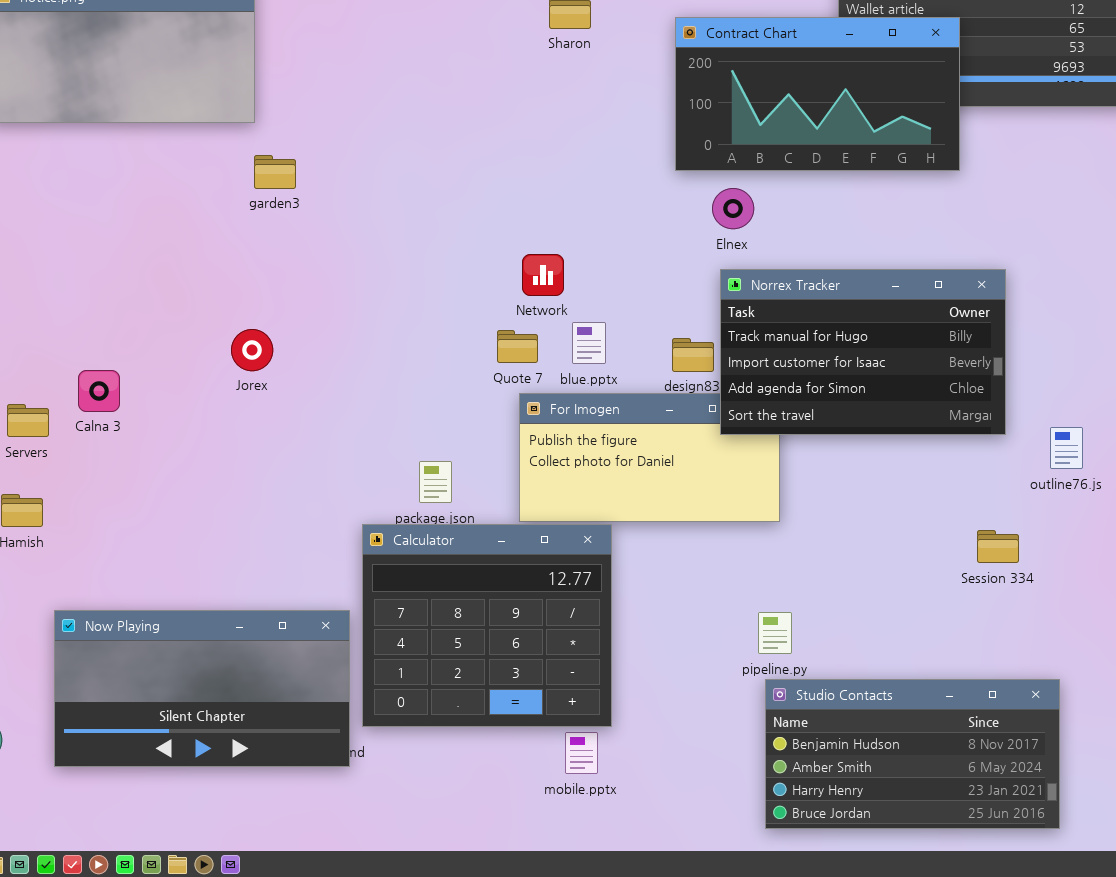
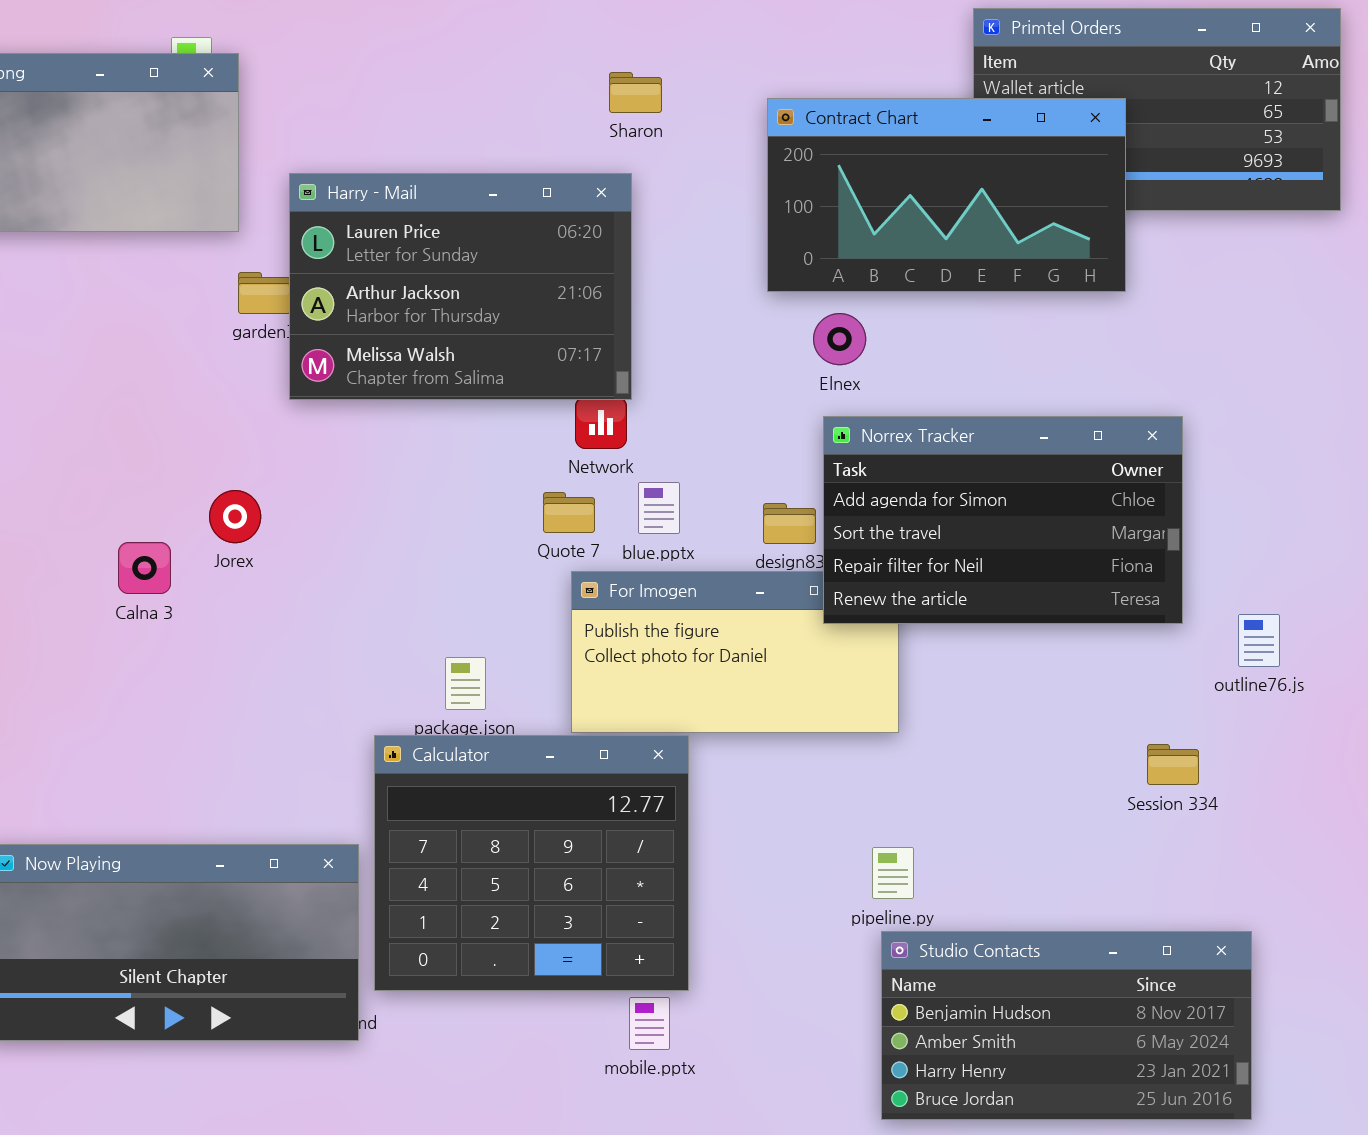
Harry - Mail: none -> [289,173,632,400], opened
Norrex Tracker: [720,269,1006,435] -> [823,416,1183,624], scrolled down 2 rows
Calna 3: [78,370,120,412] -> [118,542,171,594], moved

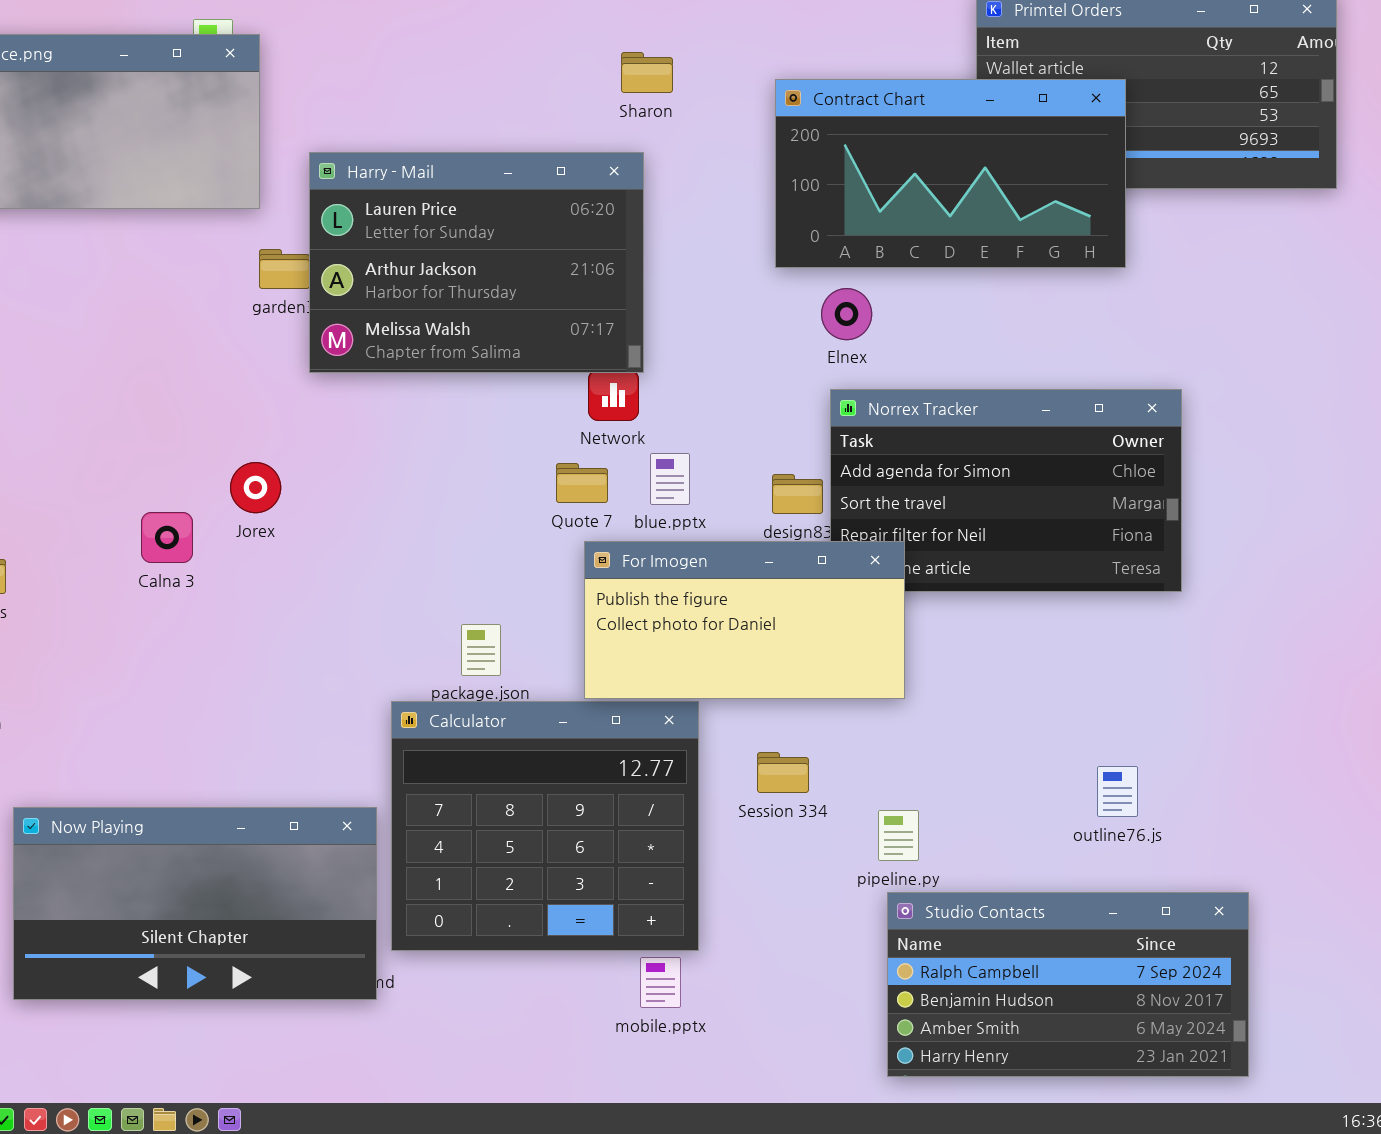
For Imogen: [571,571,899,733] -> [584,541,905,699], raised
outline76.js: [1238,614,1280,667] -> [1097,766,1138,817], moved
Session 334: [1147,744,1199,785] -> [757,752,809,793], moved
Studio Contacts: [881,931,1252,1120] -> [887,892,1249,1077], scrolled up 1 row

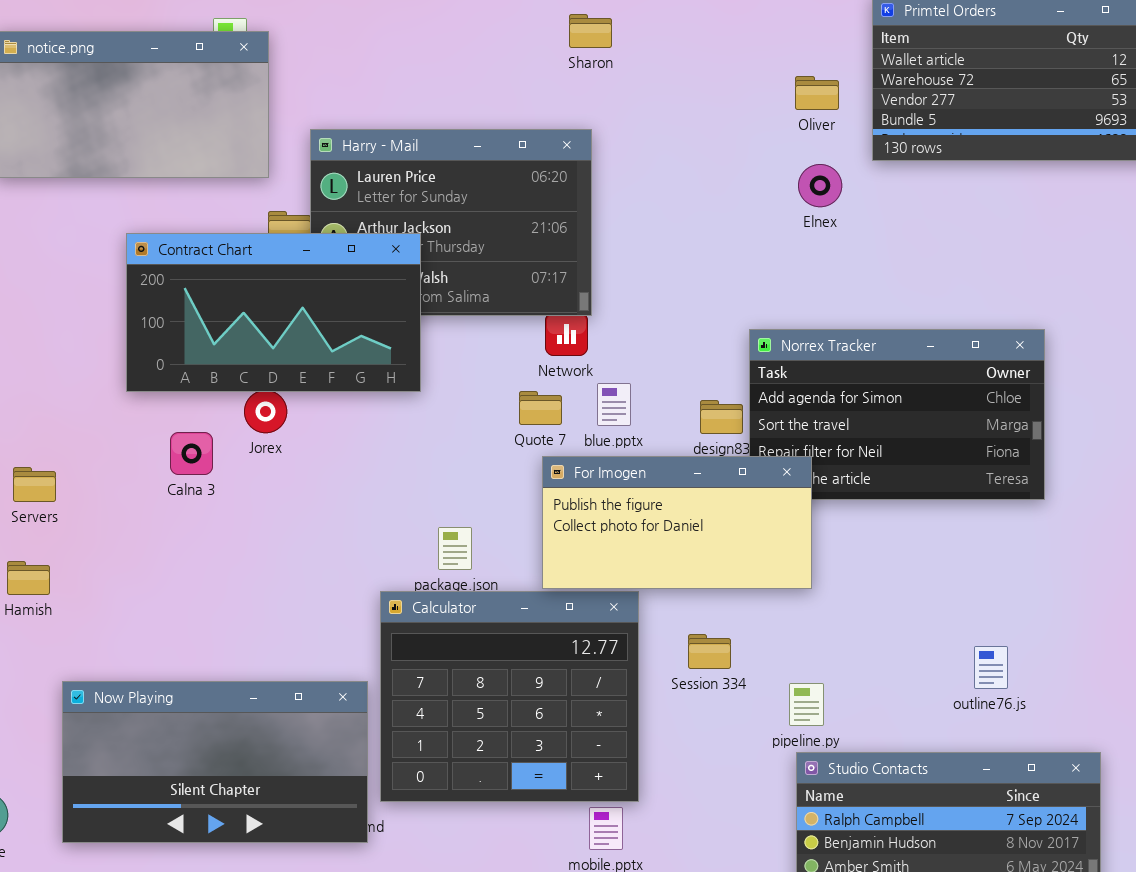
Sharon: [621,52,673,93] -> [569,14,612,48], moved
Contract Chart: [775,79,1126,268] -> [126,233,421,392], moved
Elnex: [821,288,872,340] -> [798,164,842,207], moved

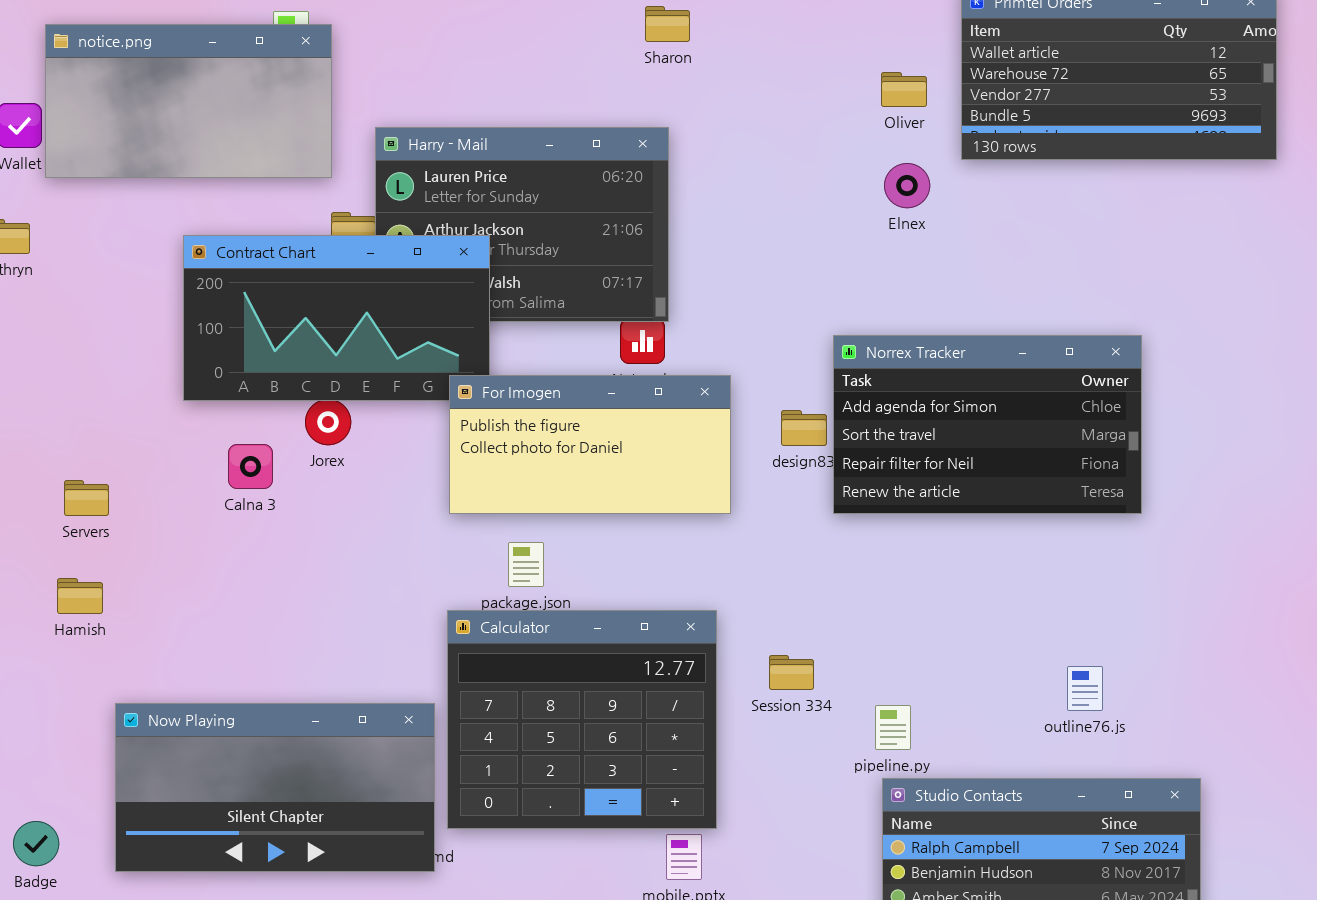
For Imogen: [542,456,812,589] -> [449,375,731,514], moved

